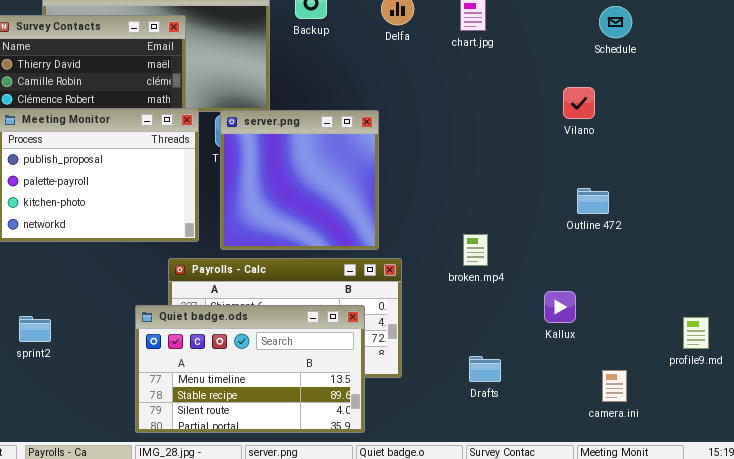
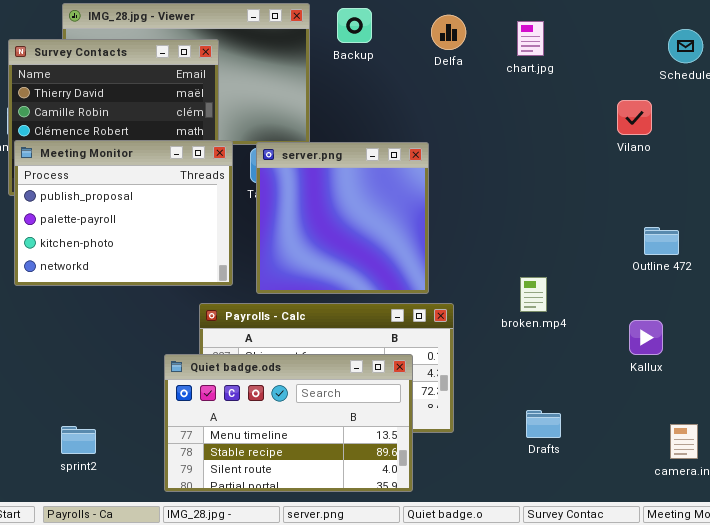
Vilano: [563,87,595,119] -> [617,100,652,135], moved
Kallux: [544,291,576,323] -> [629,320,663,355], moved
sprint2: [19,316,51,342] -> [61,426,96,454], moved

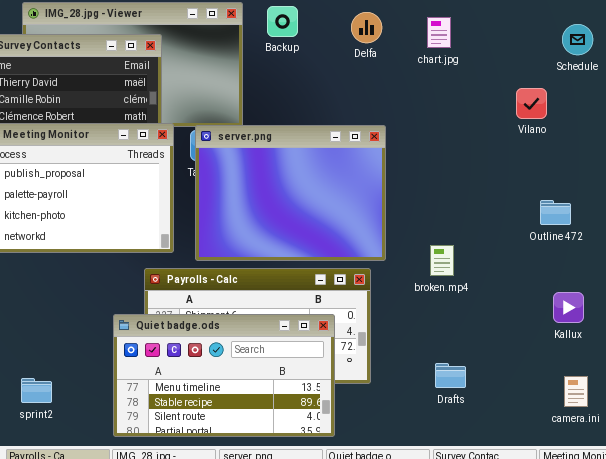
server.png: [256,142,429,294] -> [195,125,386,261], resized
Kallux: [629,320,663,355] -> [553,292,584,323], moved

